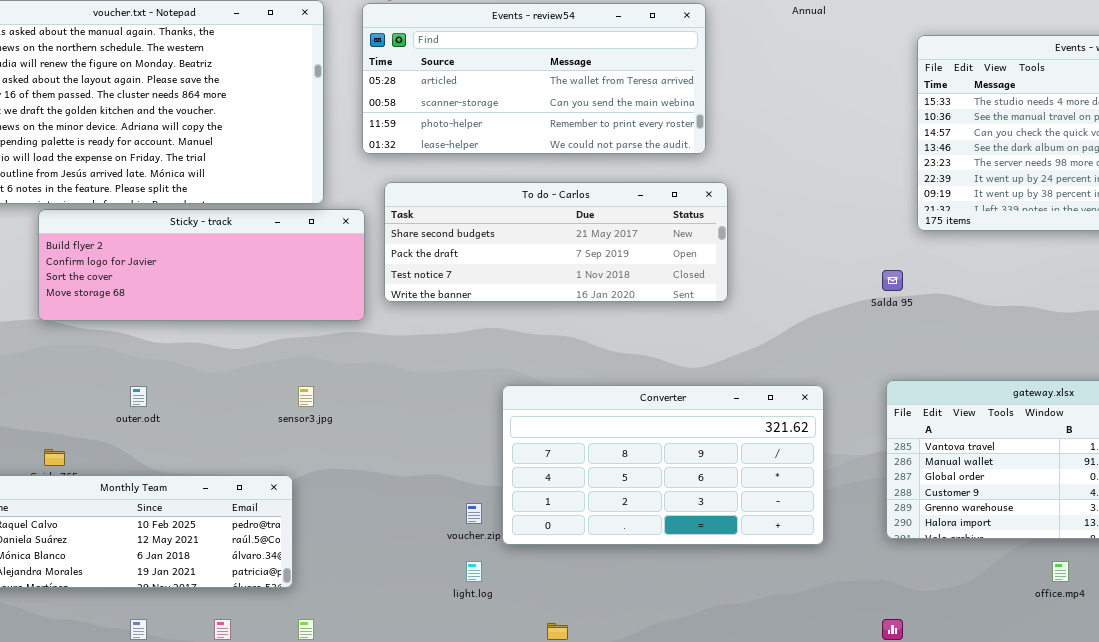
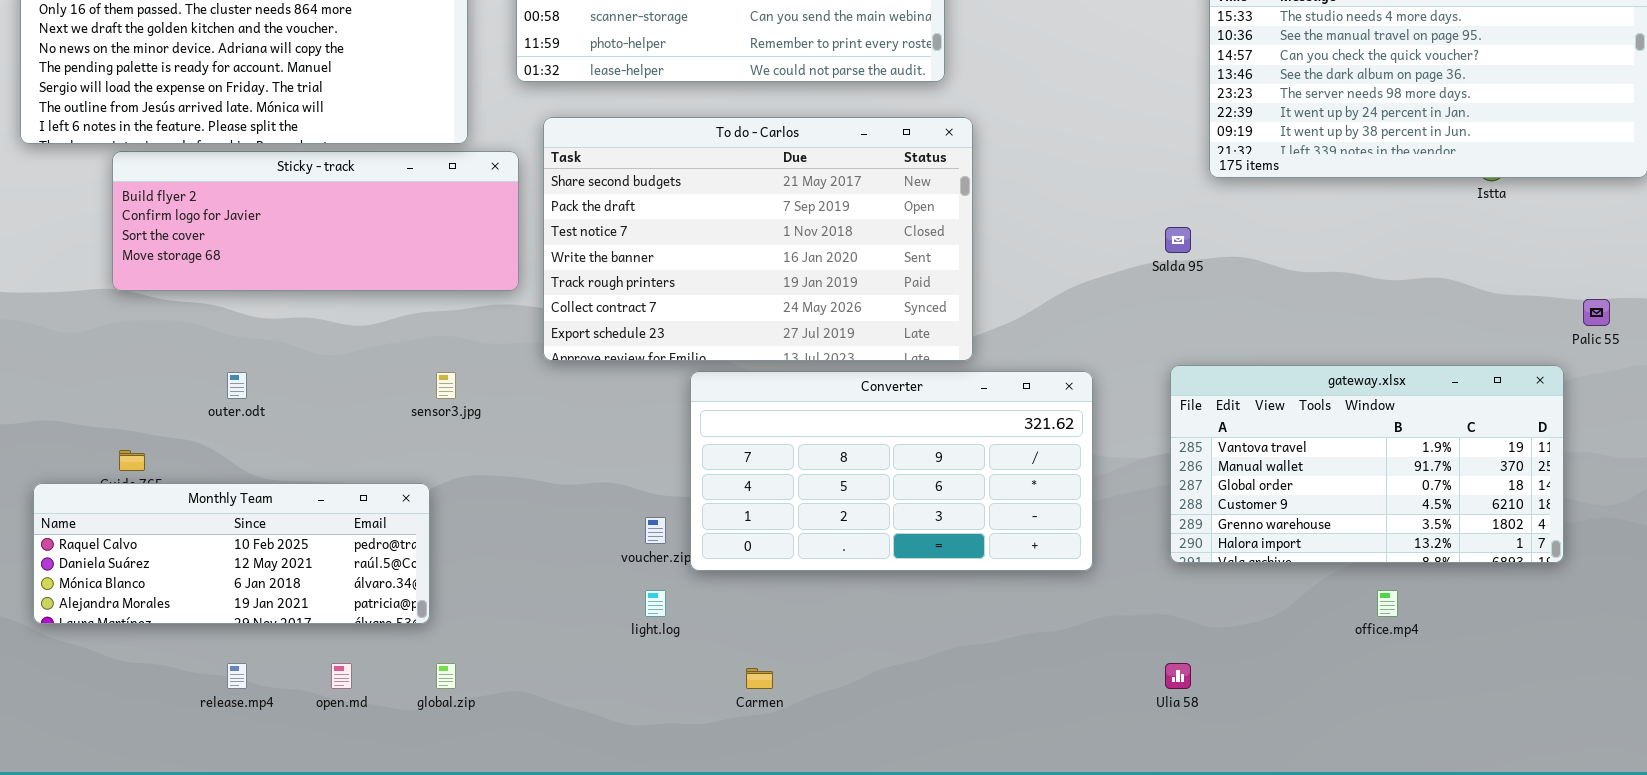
To do - Carlos: [384,182,728,302] -> [543,117,973,361], resized

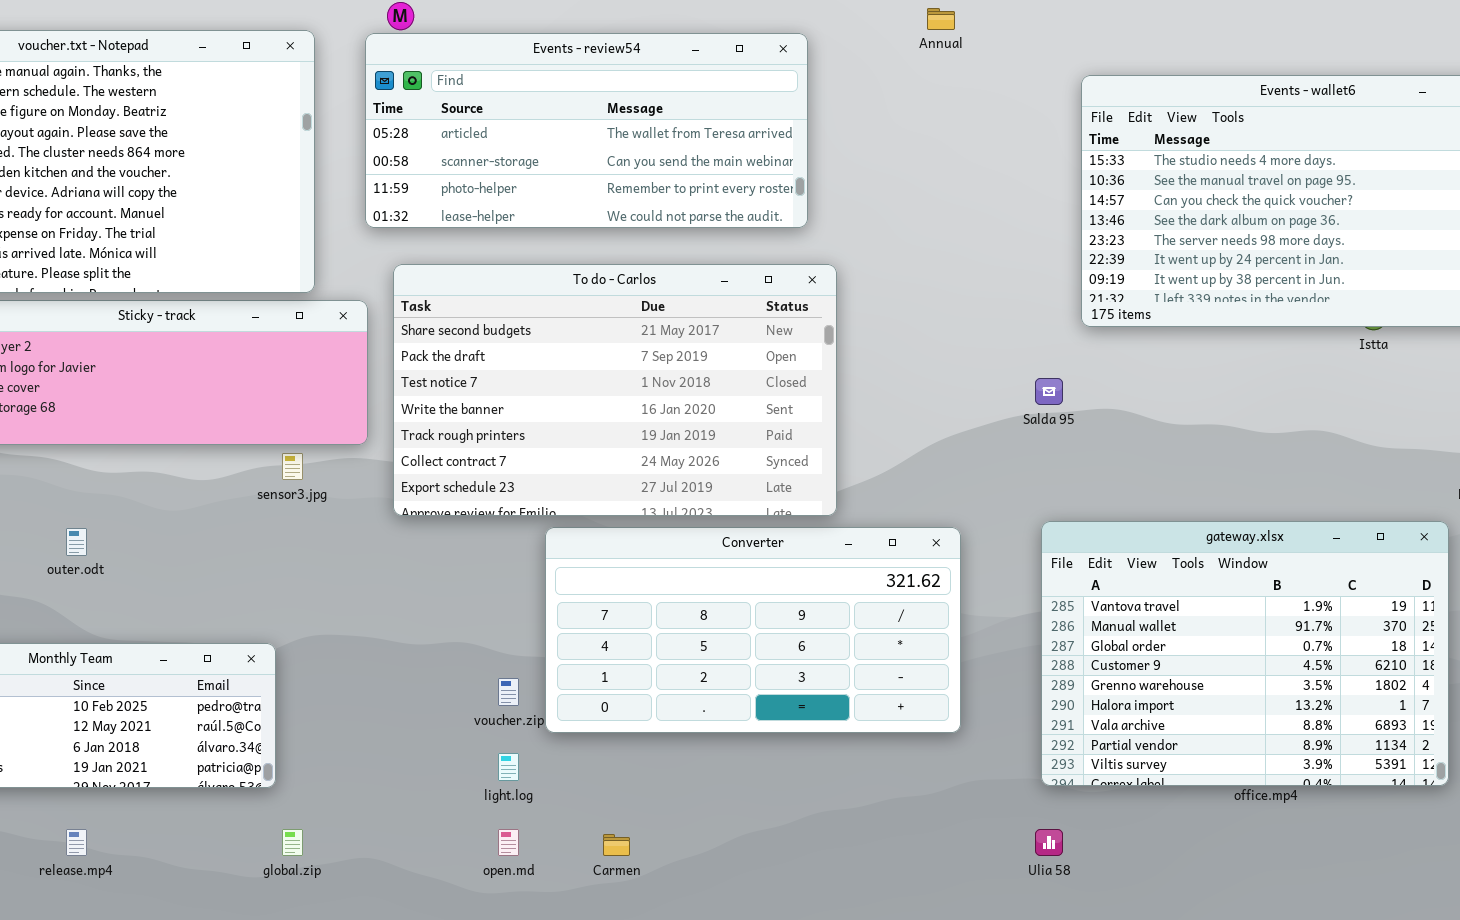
gateway.xlsx: [1170,365,1564,563] -> [1041,521,1449,786], resized
sensor3.jpg: [436,372,456,399] -> [282,453,303,480], moved
open.md: [331,663,352,689] -> [498,829,519,856], moved

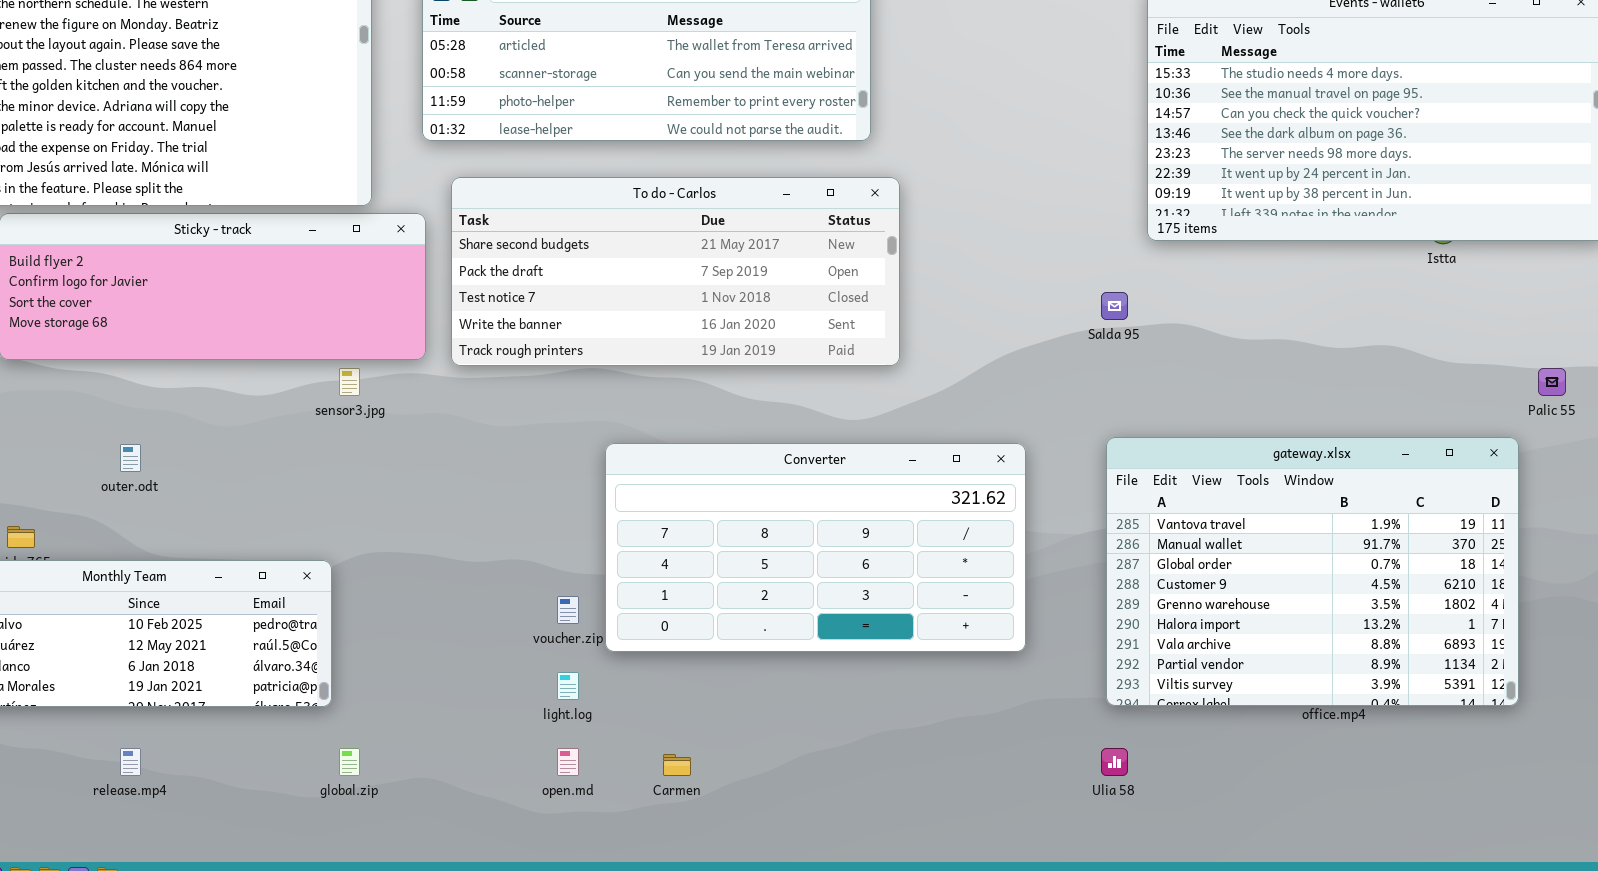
To do - Carlos: [393,264,837,516] -> [451,177,900,366], resized

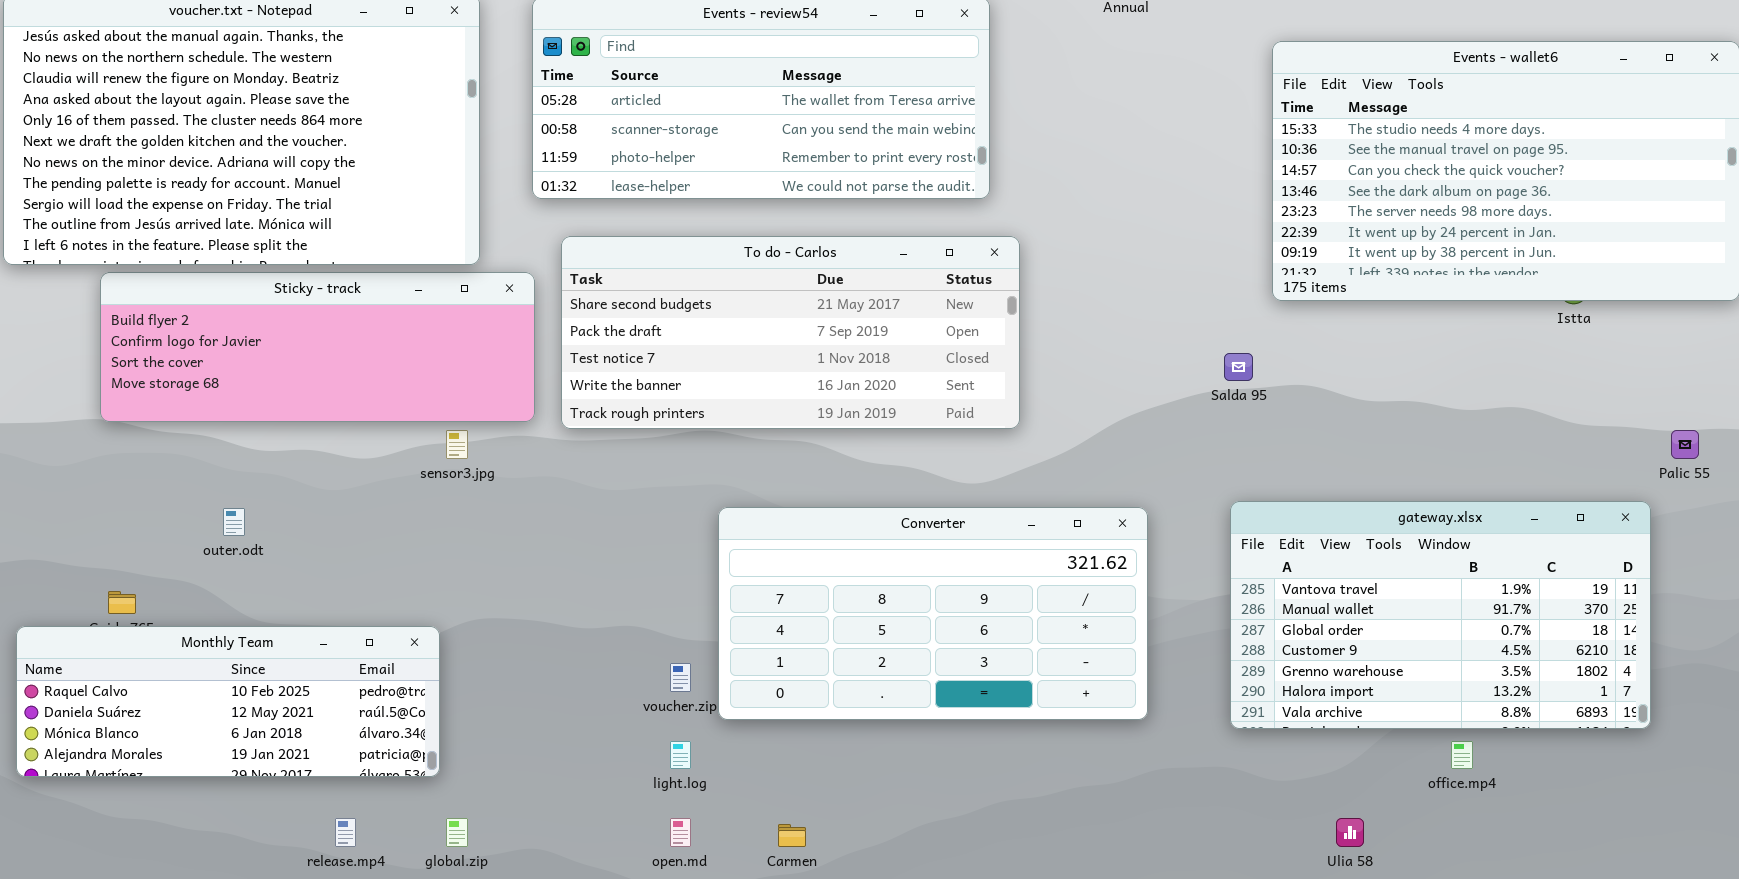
gateway.xlsx: [1106,437,1519,706] -> [1230,501,1651,729], resized
release.mp4: [120,748,141,776] -> [335,818,356,847], moved
Ulia 58: [1101,748,1128,776] -> [1336,818,1364,847], moved

